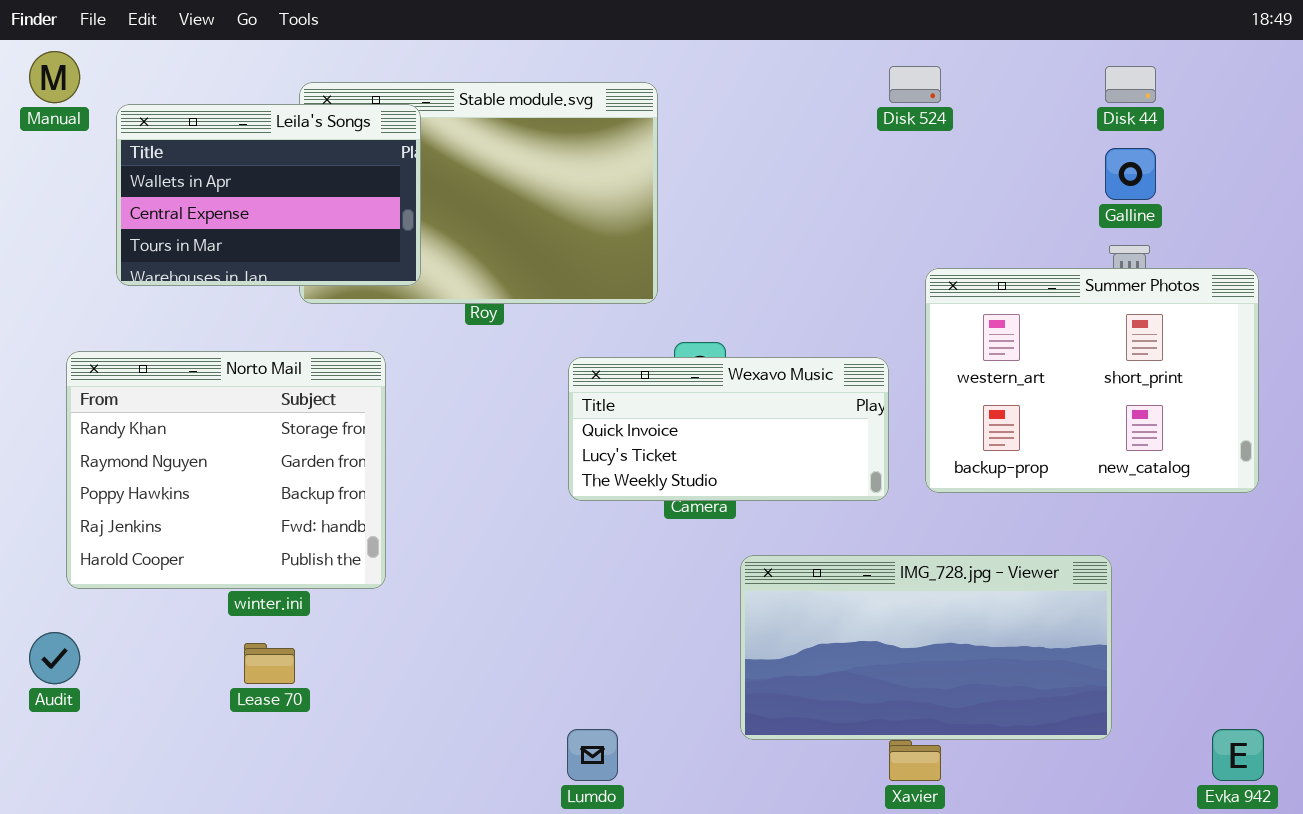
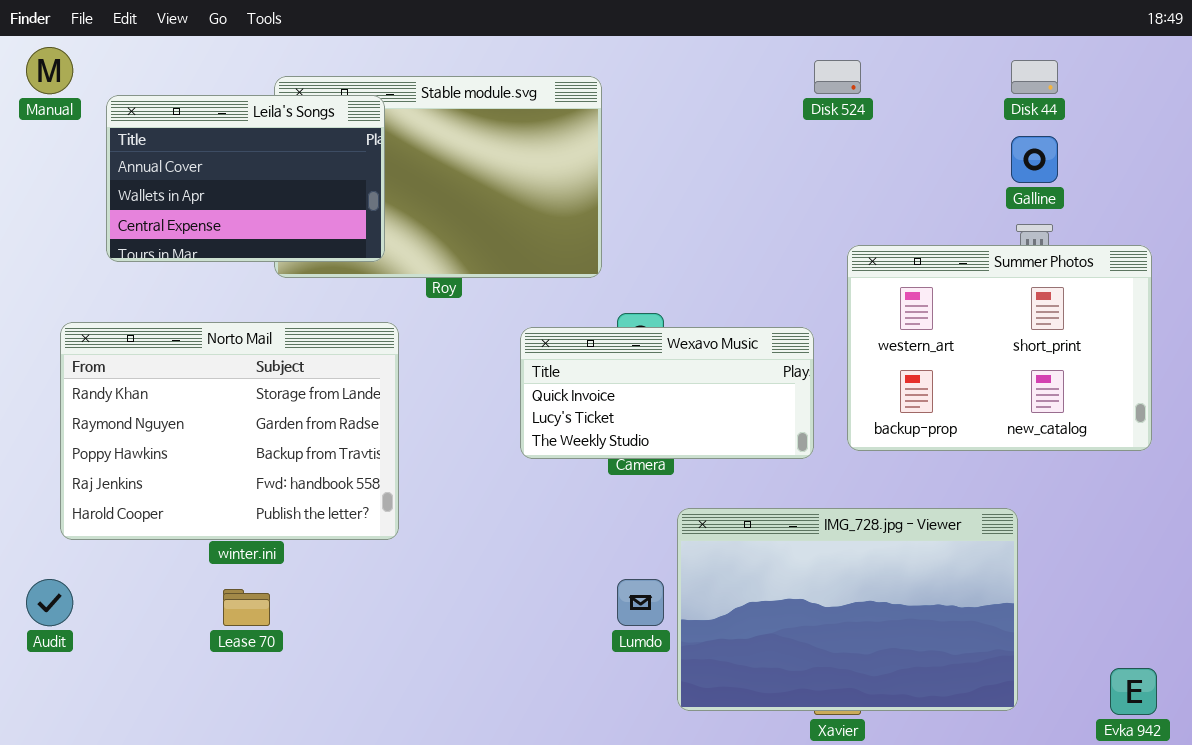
Leila's Songs: [116,104,421,286] -> [106,95,385,262], scrolled up 1 row
Norto Mail: [66,351,386,589] -> [60,322,399,540], resized
IMG_728.jpg - Viewer: [740,555,1112,740] -> [677,508,1018,711], resized
Lumdo: [567,729,618,781] -> [617,579,664,626], moved

